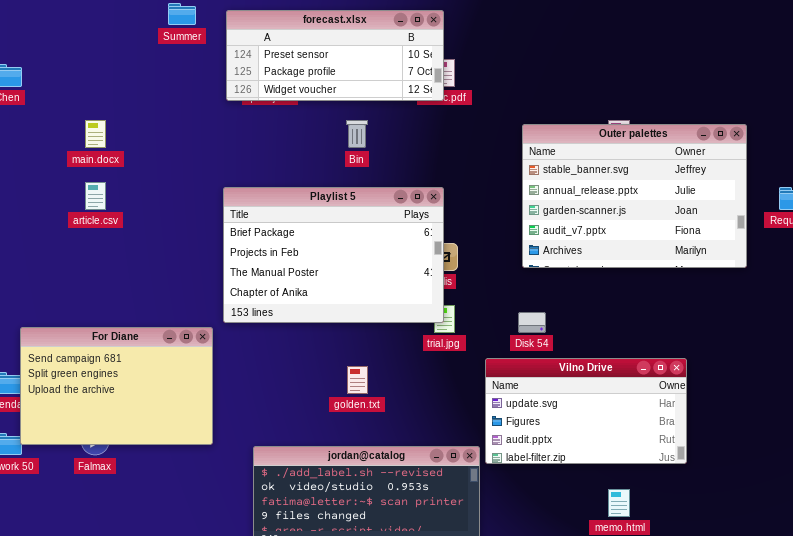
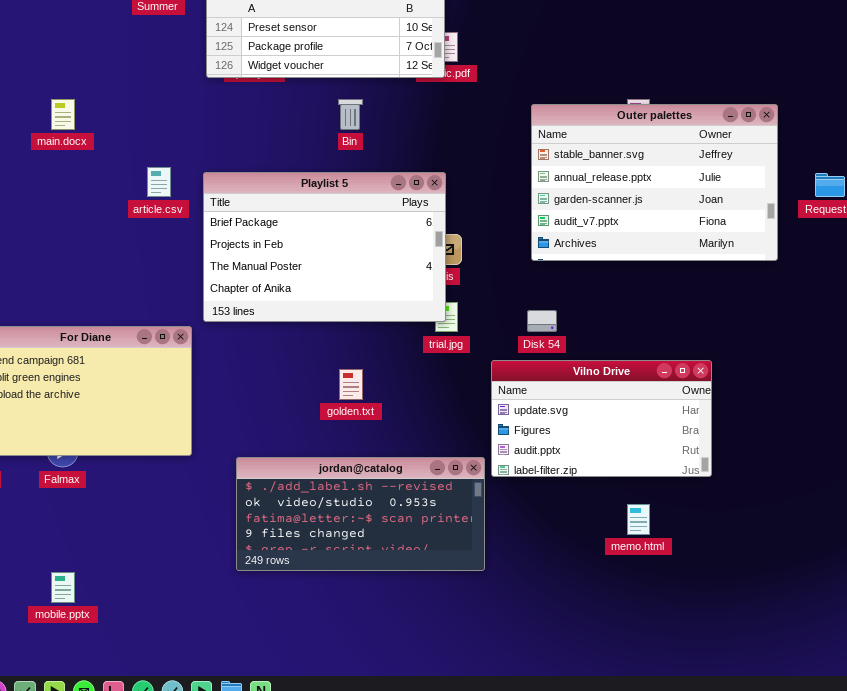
article.csv: [85,182,106,210] -> [147,167,171,197], moved

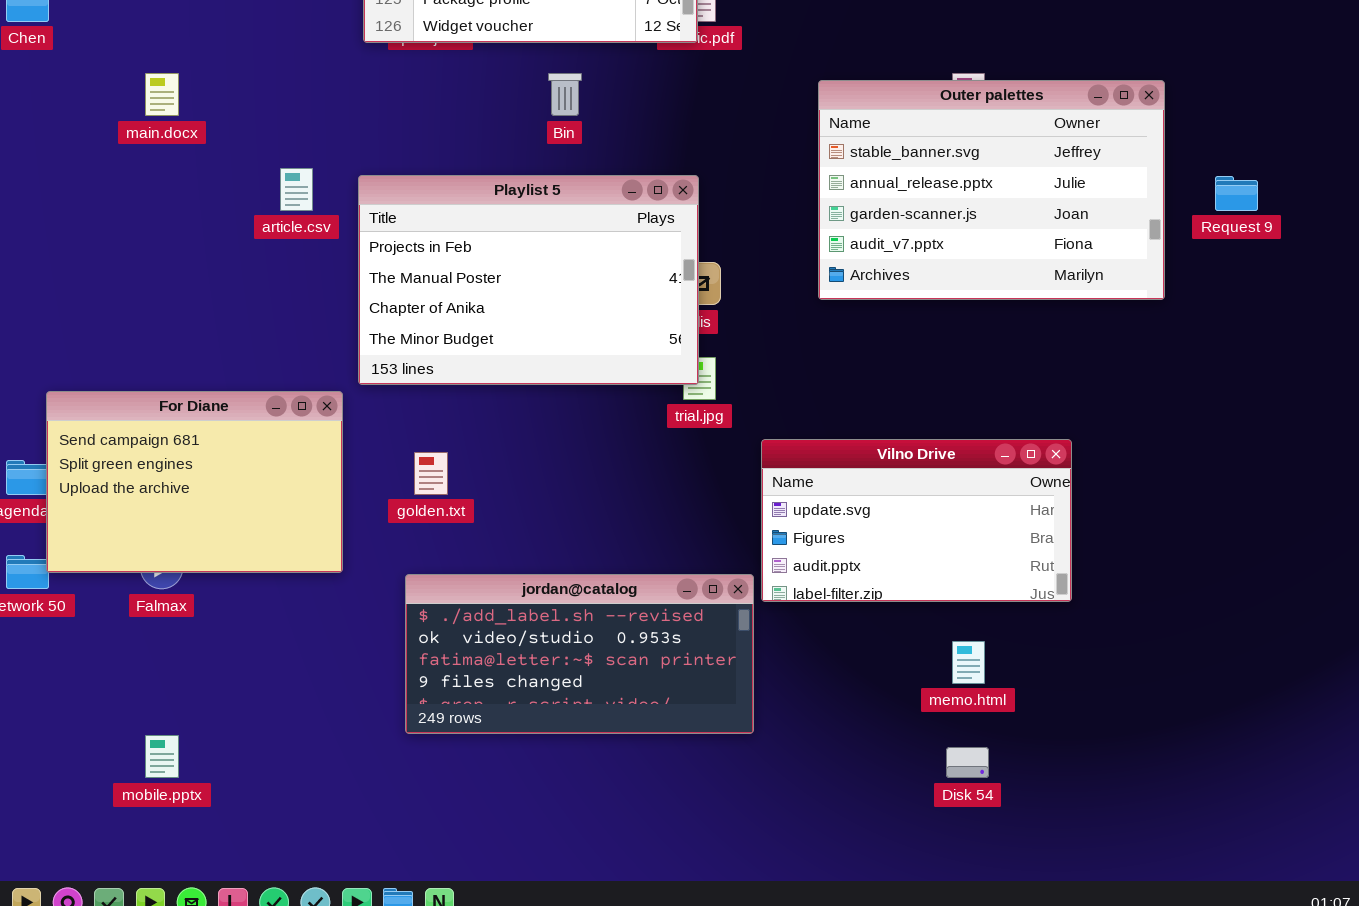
Playlist 5: [203,172,446,322] -> [358,175,699,385], scrolled down 1 row
Disk 54: [527,310,557,332] -> [946,747,989,778], moved
golden.txt: [339,369,363,400] -> [414,452,448,495], moved

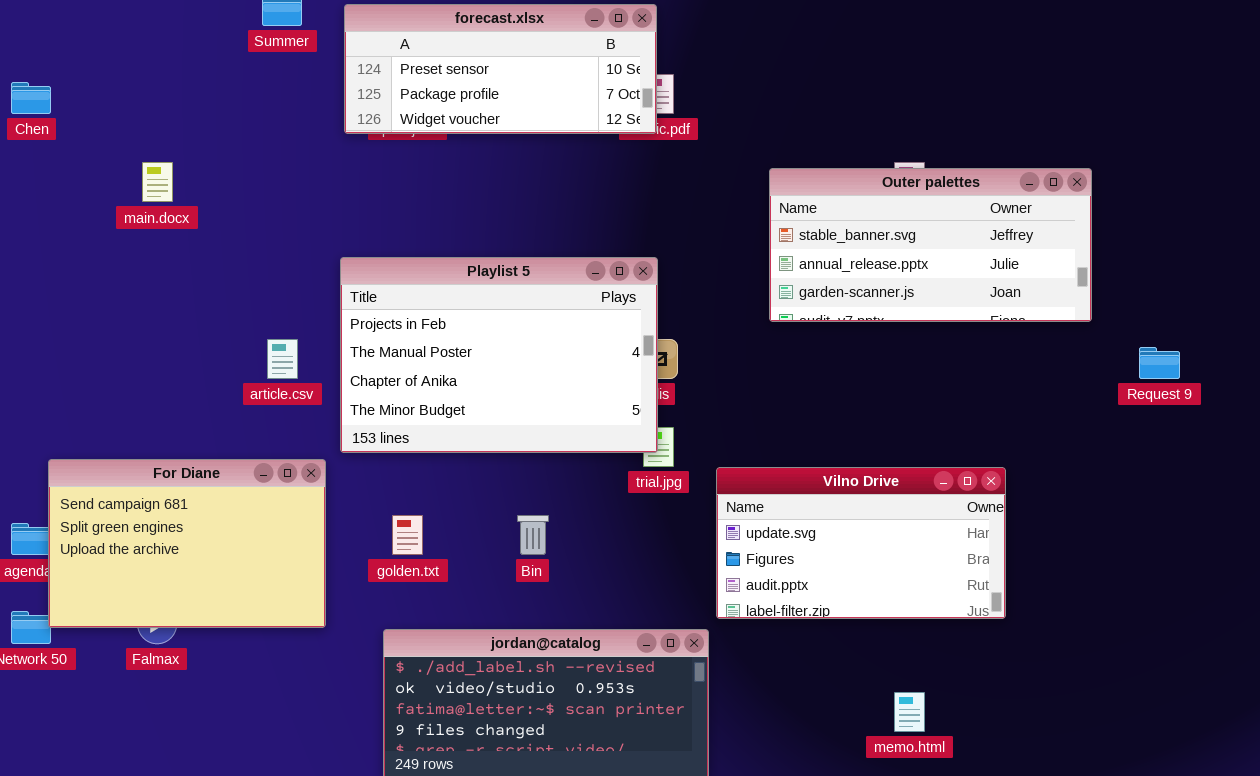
Bin: [548,73,582,116] -> [517,515,549,555], moved
Outer palettes: [818,80,1165,300] -> [769,168,1092,322], resized
article.csv: [280,168,313,211] -> [267,339,298,379], moved
Request 9: [1215,176,1258,211] -> [1139,347,1180,379], moved
Vilno Drive: [761,439,1072,602] -> [716,467,1006,619], moved

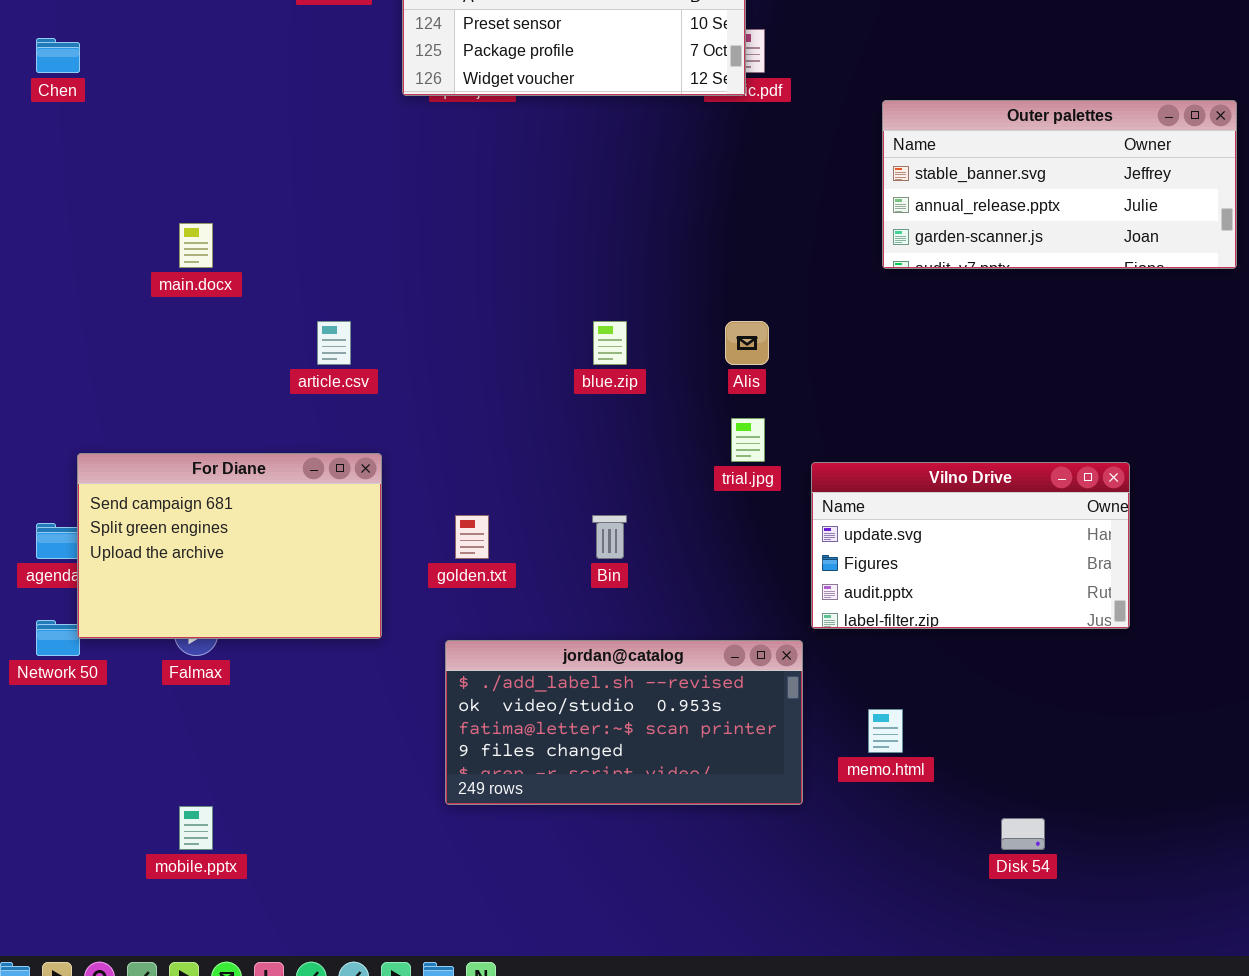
main.docx: [142,162,173,202] -> [179,223,213,268], moved
Outer palettes: [769,168,1092,322] -> [882,100,1237,269], moved
Playlist 5: [340,257,658,453] -> none, closed
memo.html: [894,692,925,732] -> [868,709,903,753], moved

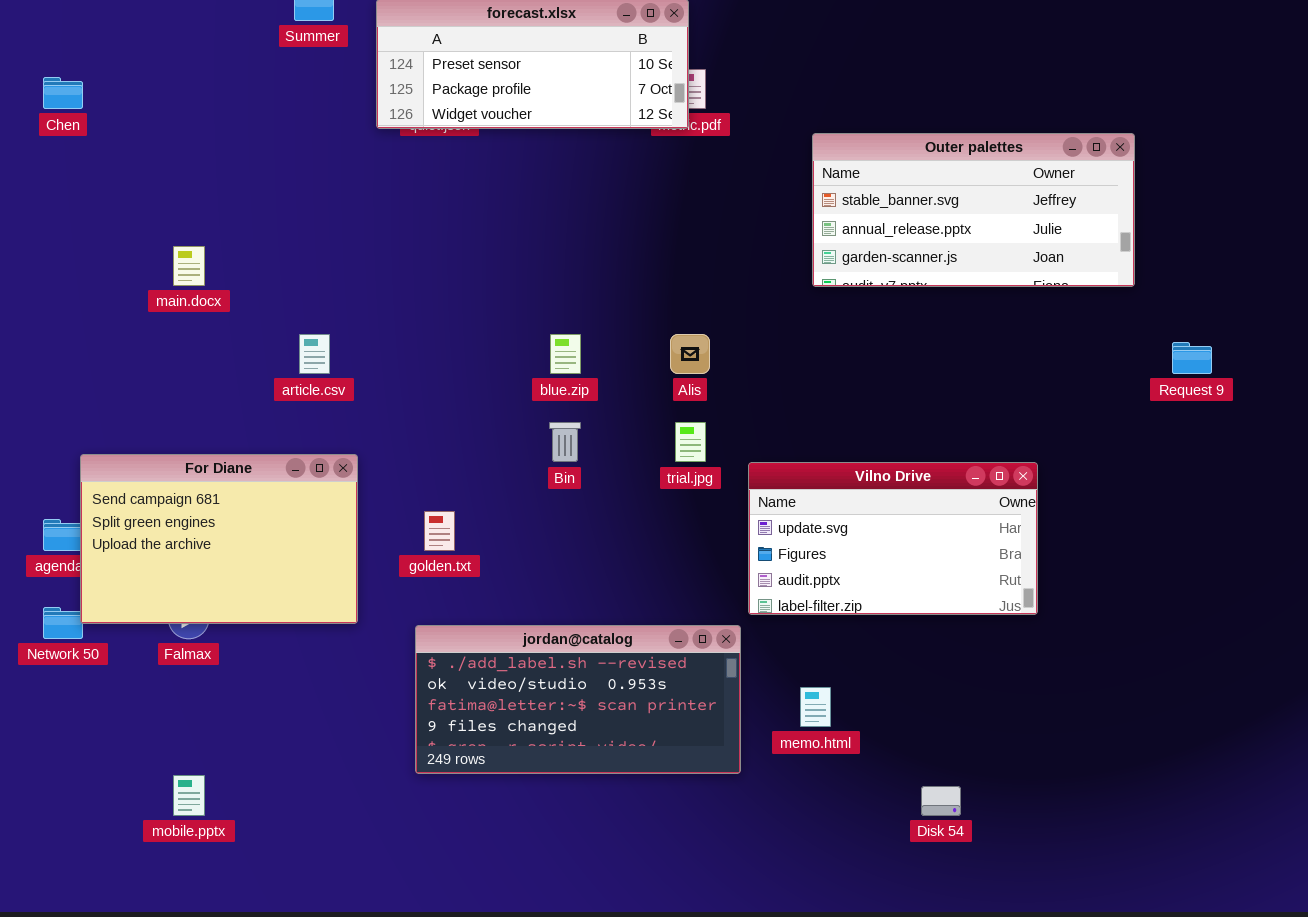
Bin: [592,515,627,559] -> [549,422,581,462], moved

